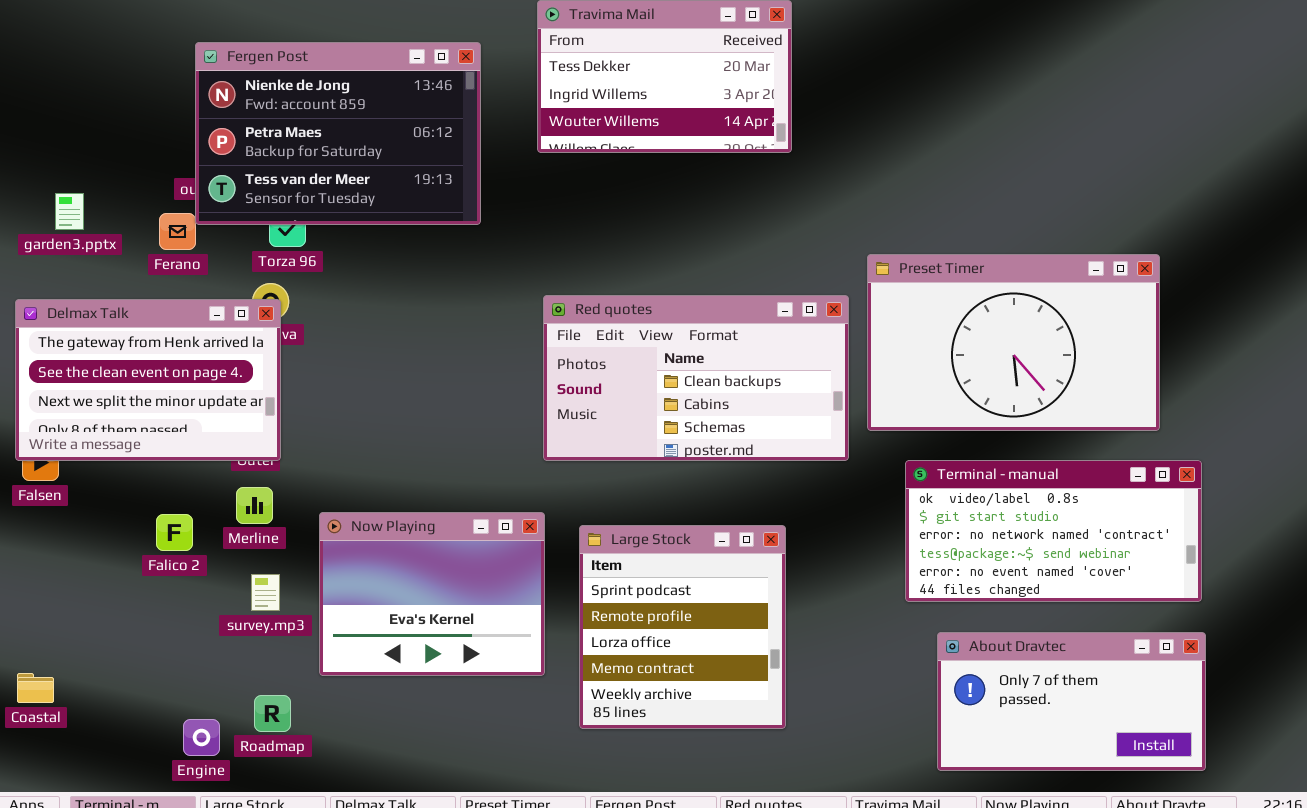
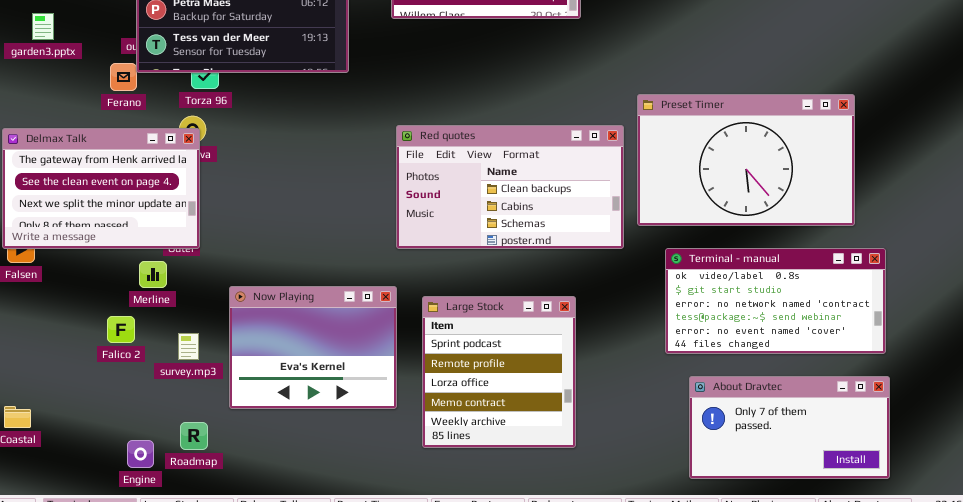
garden3.pptx: [55,193,84,230] -> [32,13,54,40], moved
Merline: [236,487,273,524] -> [139,261,167,288], moved
Falico 2: [156,514,193,551] -> [107,316,135,343], moved

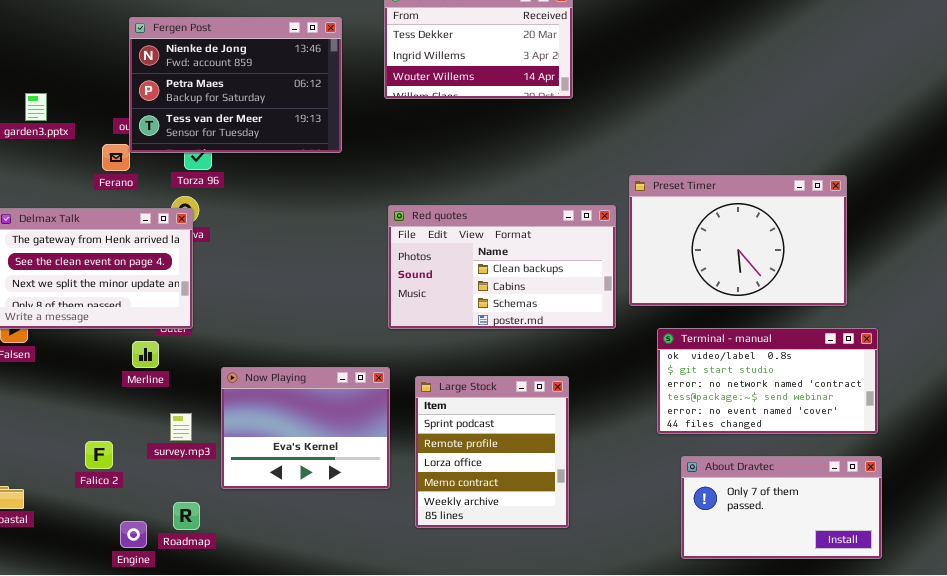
Falico 2: [107,316,135,343] -> [85,441,113,469], moved

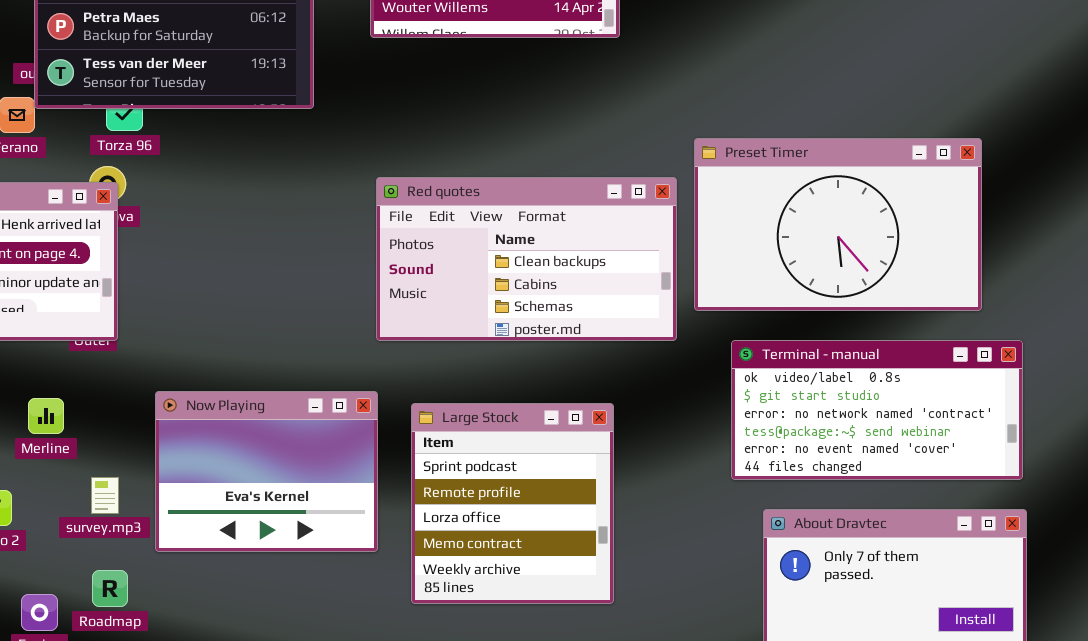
Merline: [132,341,159,368] -> [28,398,64,434], moved
survey.mp3: [170,413,192,441] -> [91,477,119,514], moved

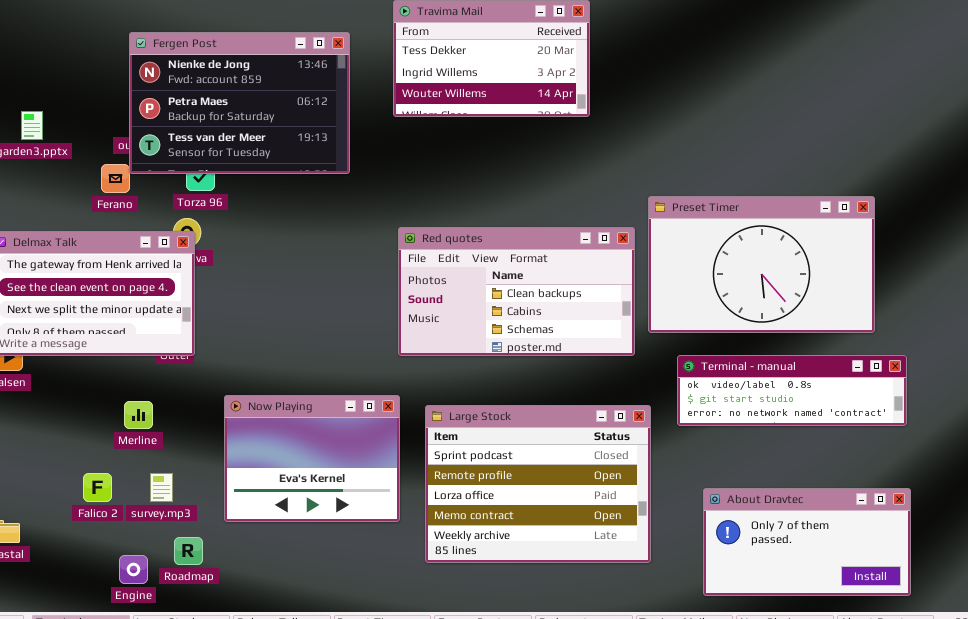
Terminal - manual: [731,340,1023,480] -> [677,355,907,426], resized
Large Stock: [411,403,614,604] -> [425,405,651,563], resized
survey.mp3: [91,477,119,514] -> [150,473,173,502], moved

